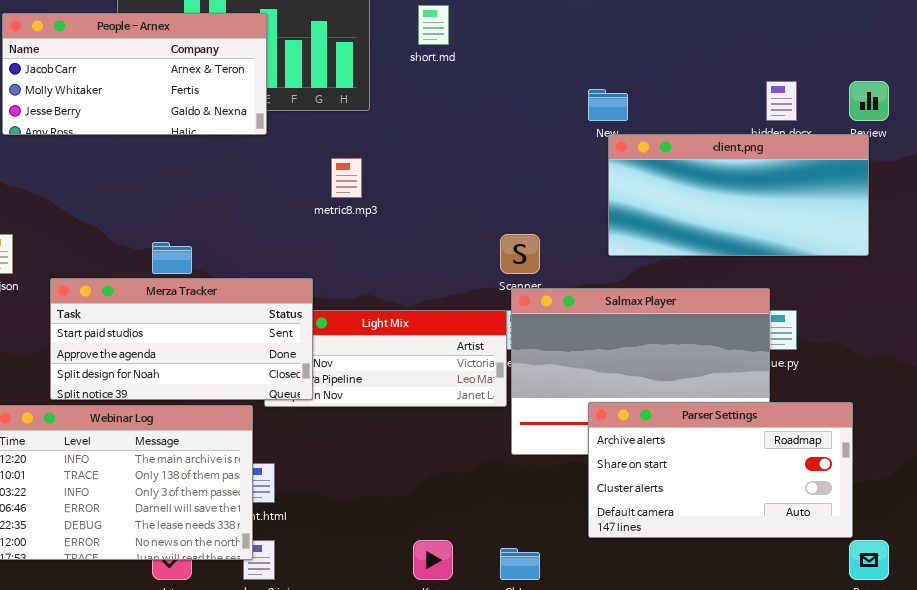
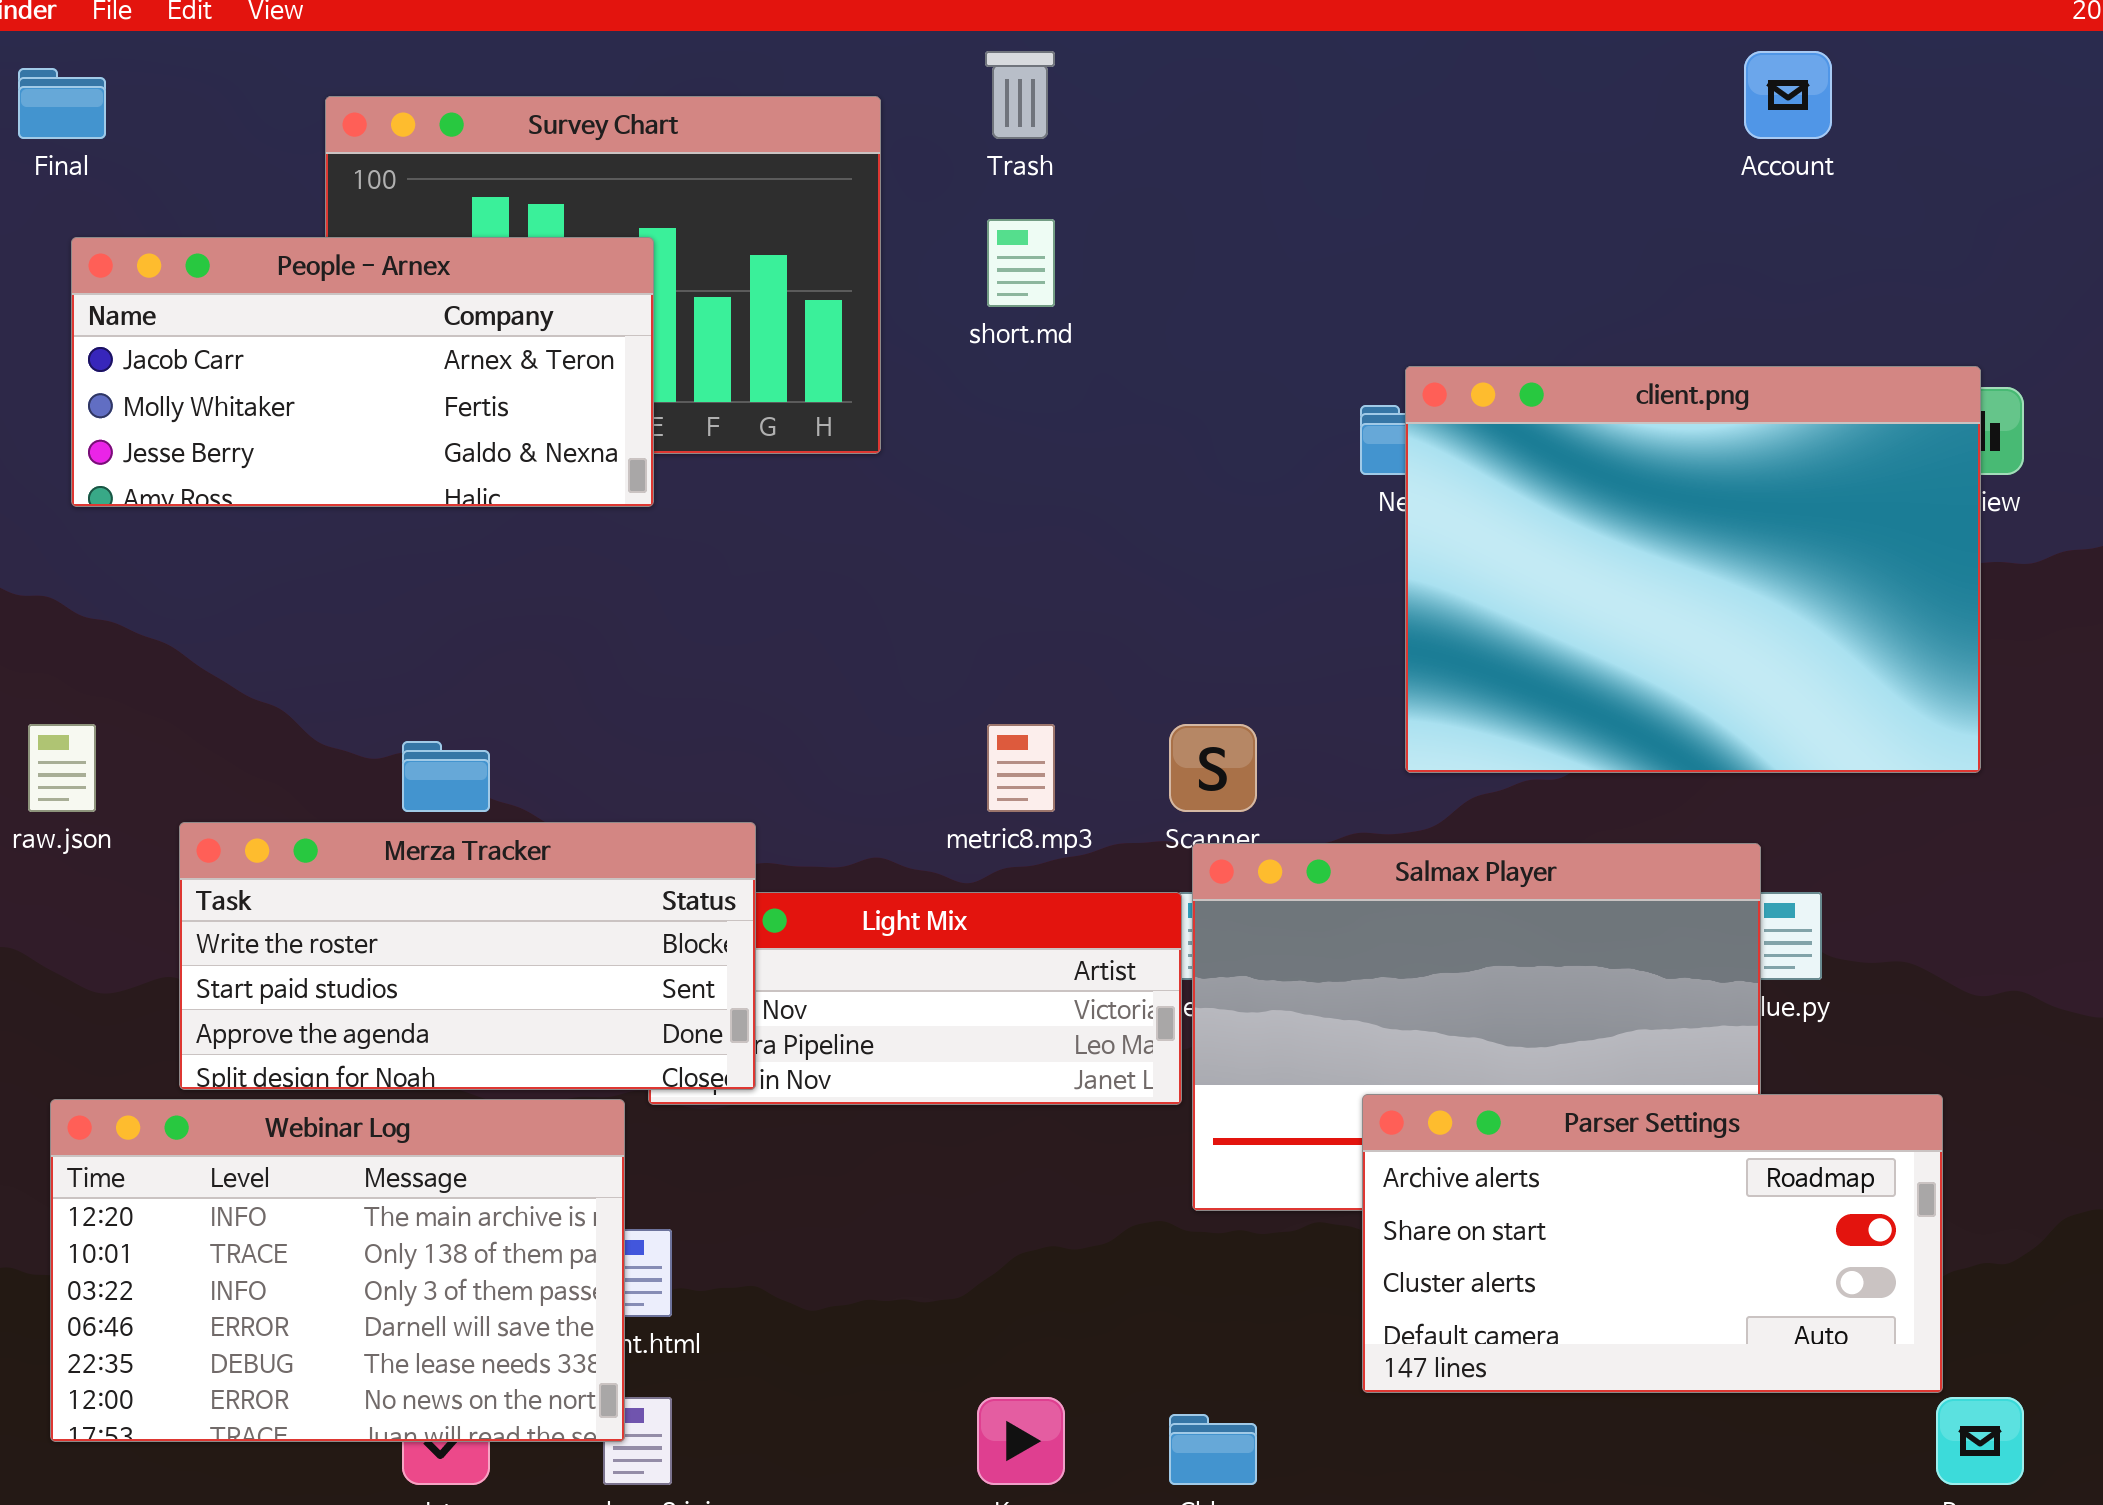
client.png: [608,134,869,256] -> [1405,366,1981,773], resized
metric8.mp3: [331,158,362,198] -> [987,724,1055,812], moved
Merza Tracker: [50,278,313,400] -> [179,822,756,1090], scrolled up 1 row

